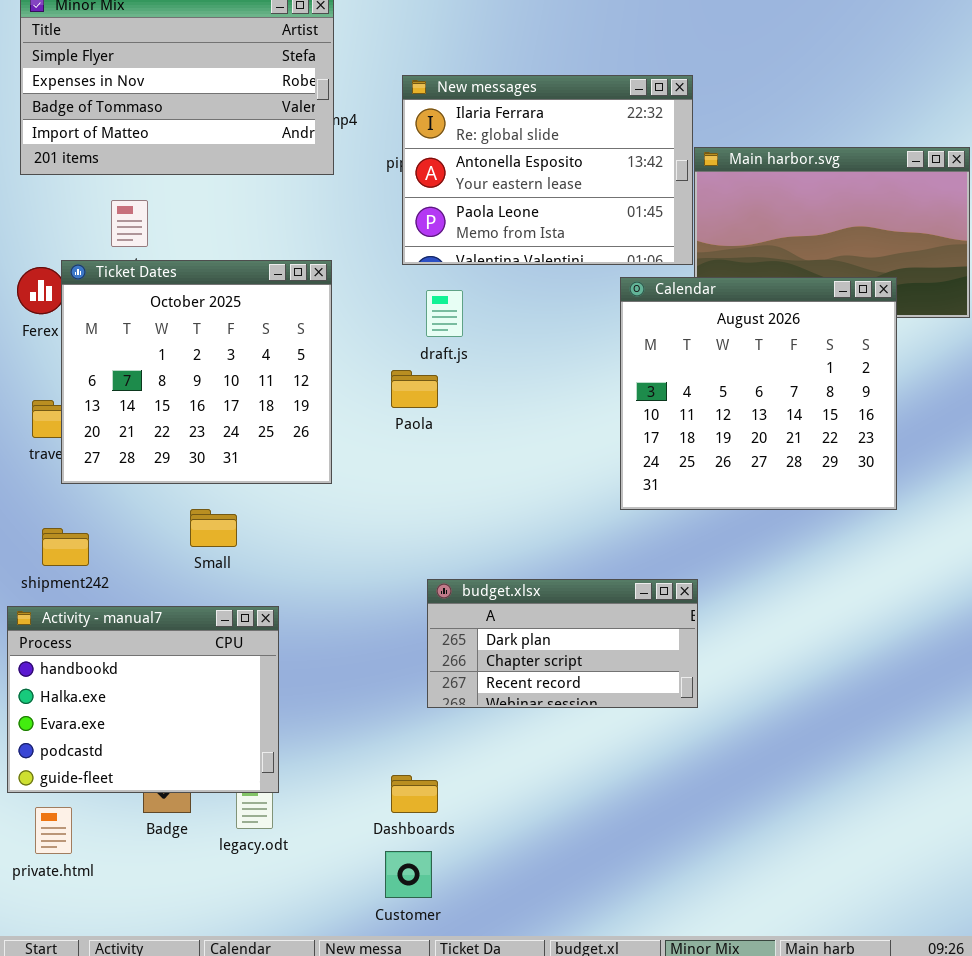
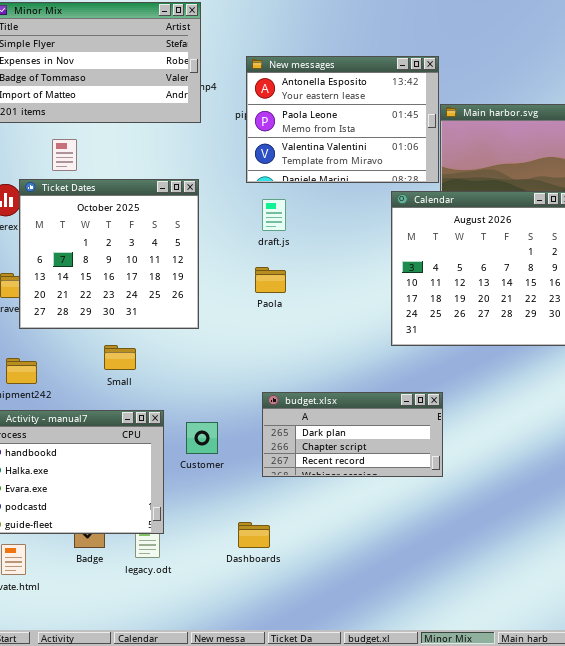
New messages: [402,75,693,265] -> [246,56,439,183], scrolled down 1 row
Paola: [391,370,438,408] -> [255,267,286,293], moved
Customer: [385,851,432,898] -> [186,422,218,454], moved

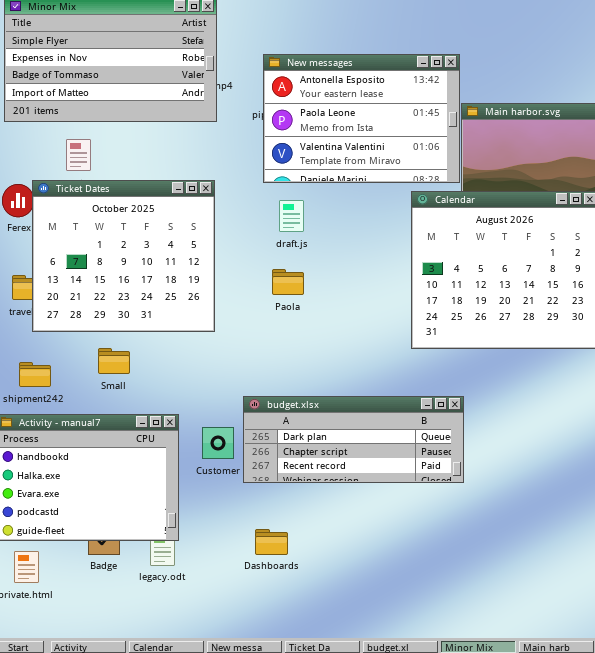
Small: [104,345,136,370] -> [98,348,130,374], moved
budget.xlsx: [262,392,443,477] -> [243,396,464,483], resized

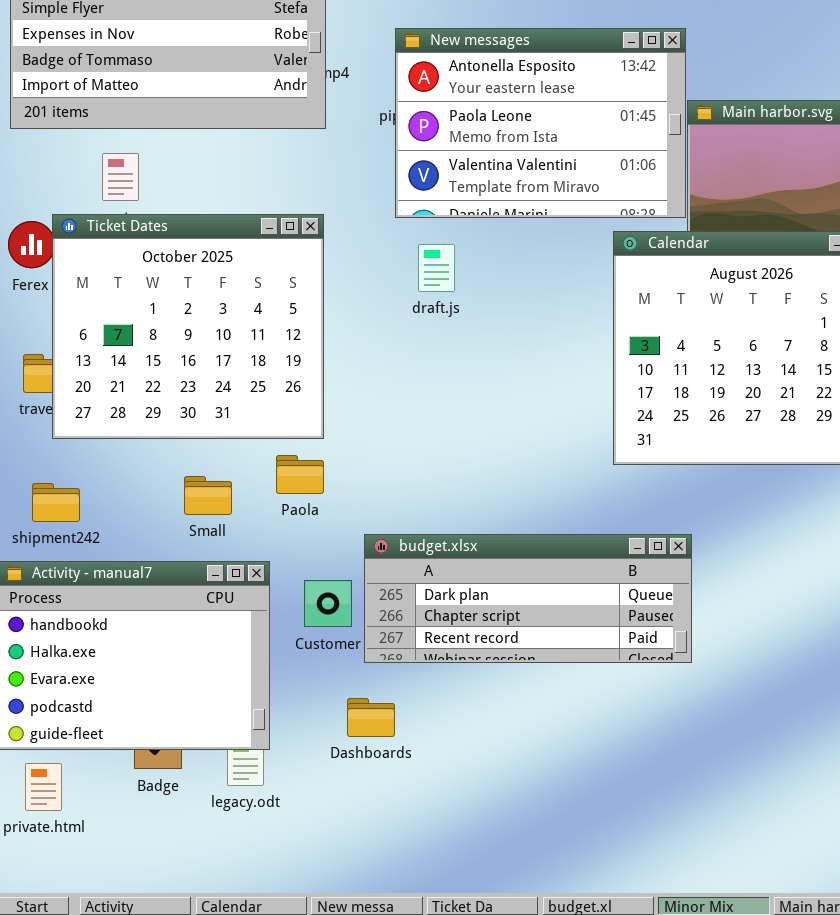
Paola: [272,269,304,295] -> [276,455,324,494], moved
Small: [98,348,130,374] -> [184,476,232,515], moved
Dashboards: [255,529,288,555] -> [347,698,395,737], moved

